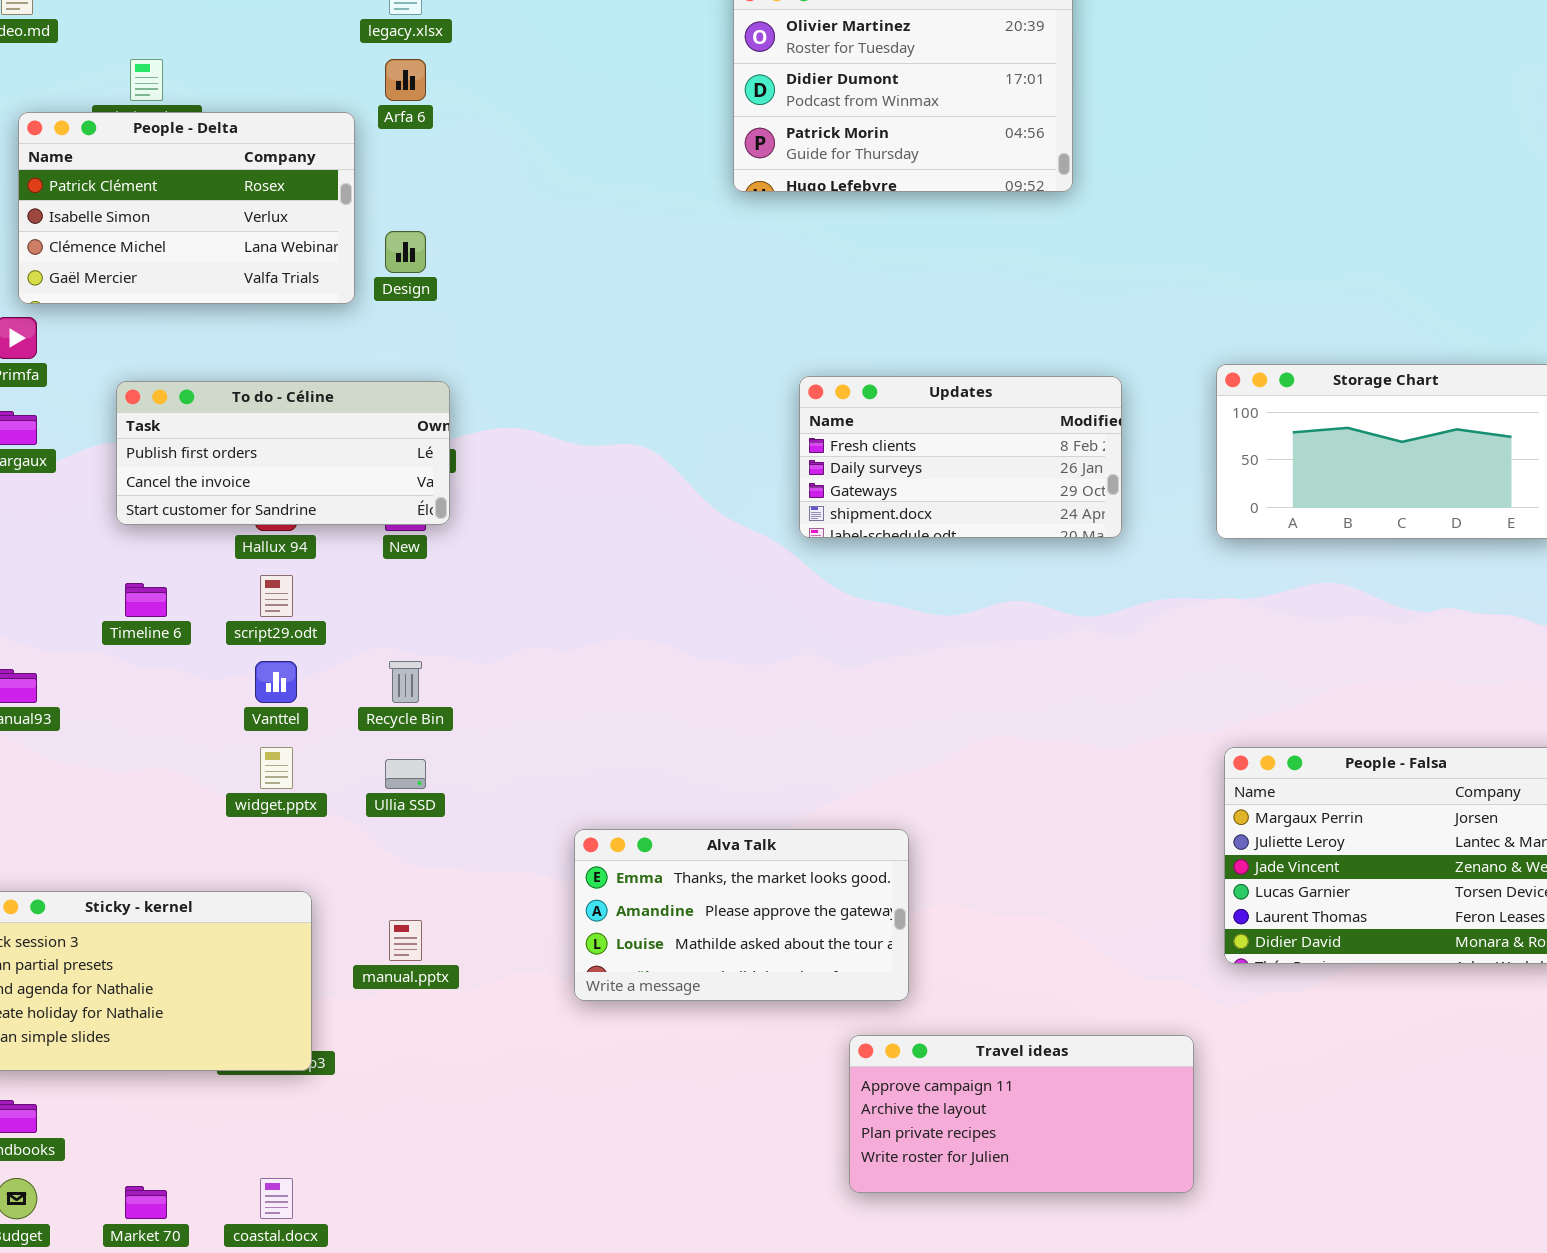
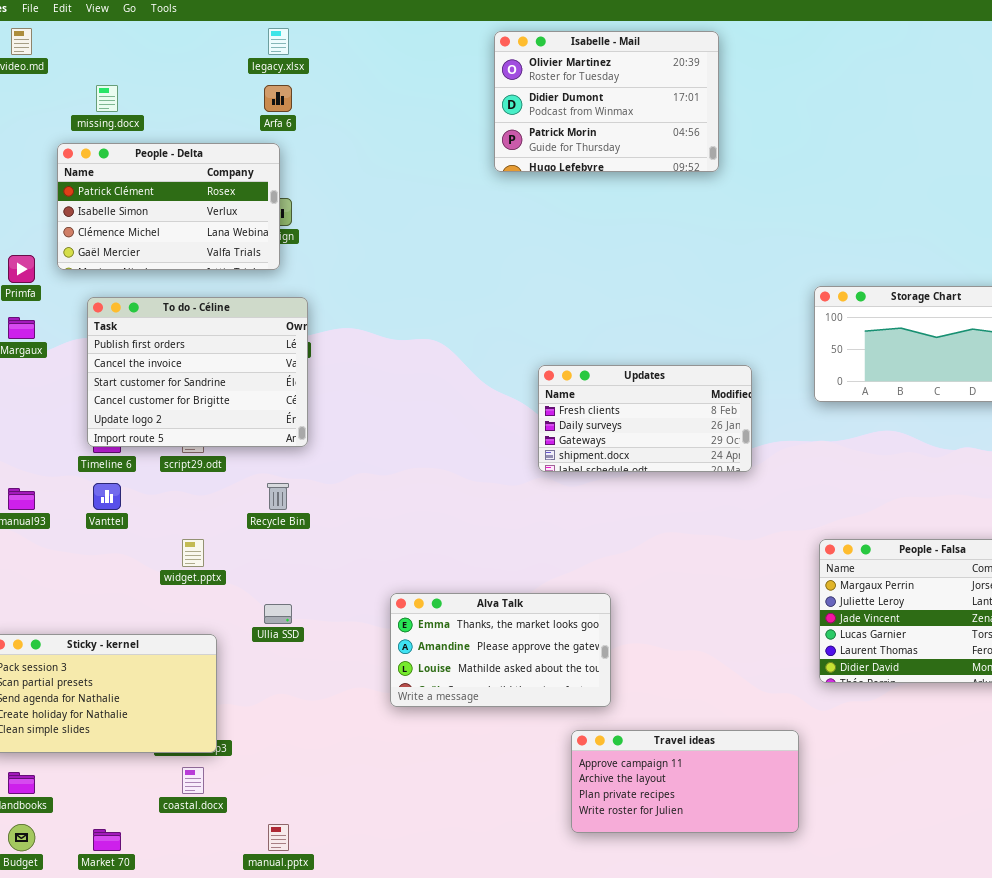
People - Delta: [18,112,355,304] -> [57,143,280,270], moved
Updates: [799,376,1122,538] -> [538,365,752,472], moved
To do - Céline: [116,381,450,525] -> [87,297,308,447], resized
Vanttel: [255,661,297,703] -> [93,483,121,510], moved
Ullia SSD: [385,759,426,789] -> [264,604,292,624], moved
manual.pptx: [389,920,422,961] -> [268,824,289,851], moved
coastal.docx: [260,1178,293,1219] -> [182,767,204,794], moved

